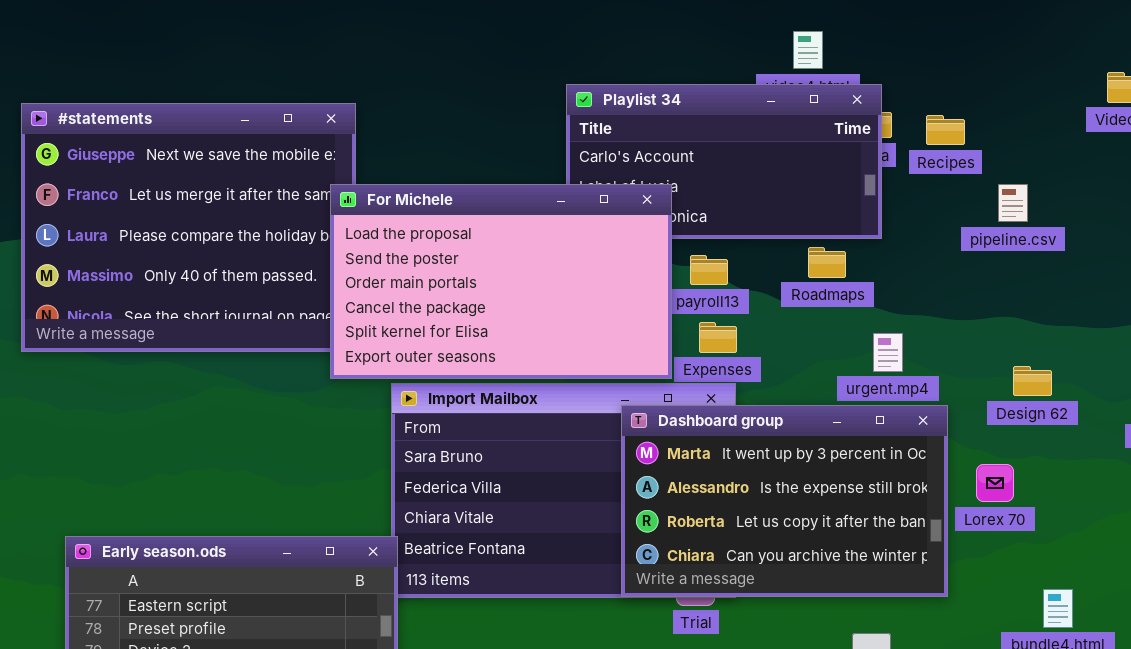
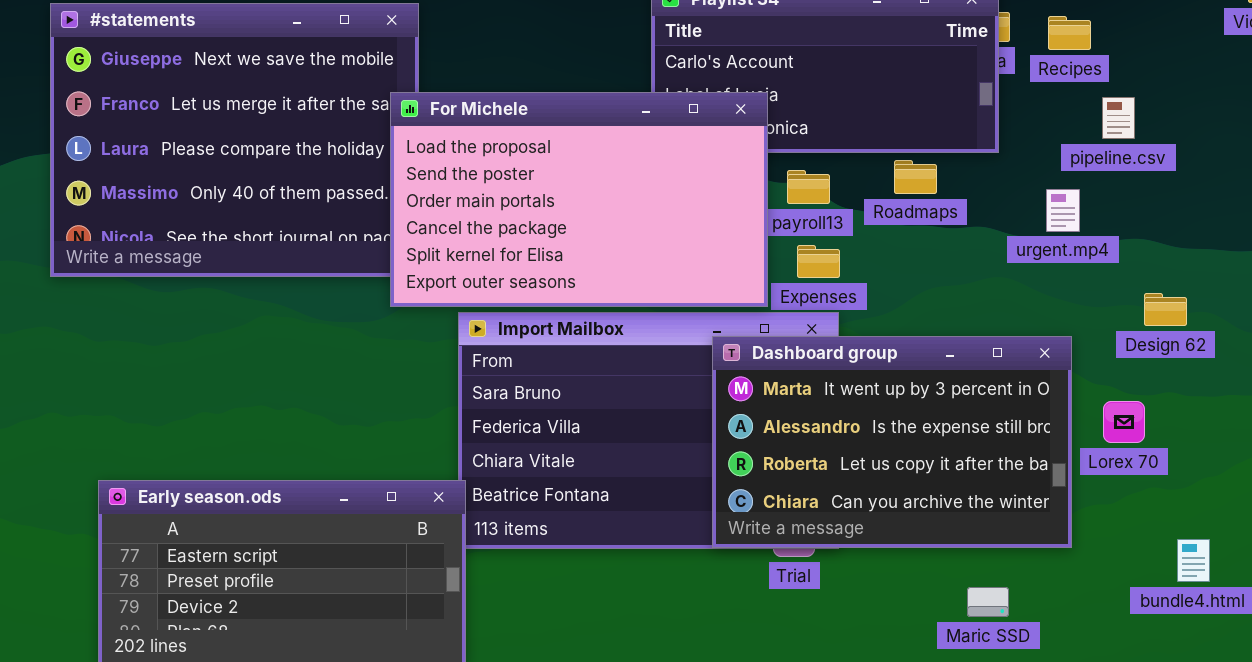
pipeline.csv: [998,184,1028,222] -> [1102,97,1135,139], moved
Roadmaps: [808,247,846,278] -> [894,160,937,194], moved
urgent.mp4: [873,333,903,372] -> [1046,189,1080,232], moved

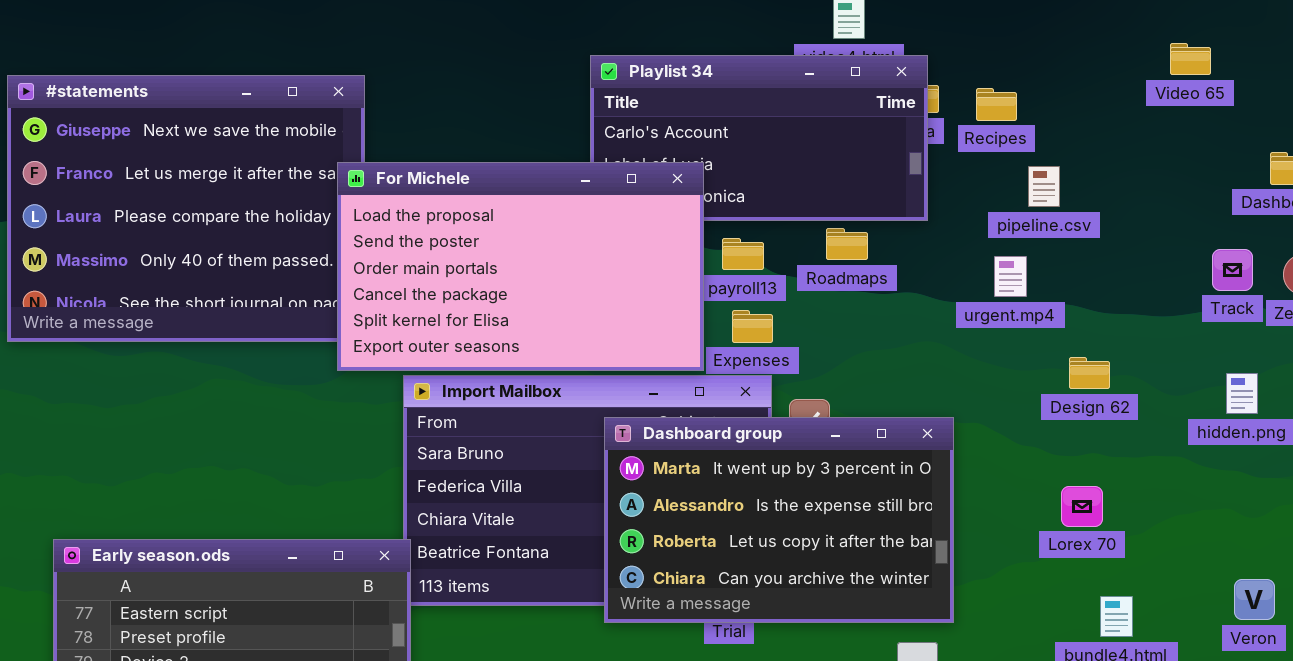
urgent.mp4: [1046,189,1080,232] -> [994,256,1027,297], moved
Dashboard group: [712,336,1072,548] -> [604,417,954,623], moved
Lorex 70: [1103,401,1145,443] -> [1061,486,1103,527], moved

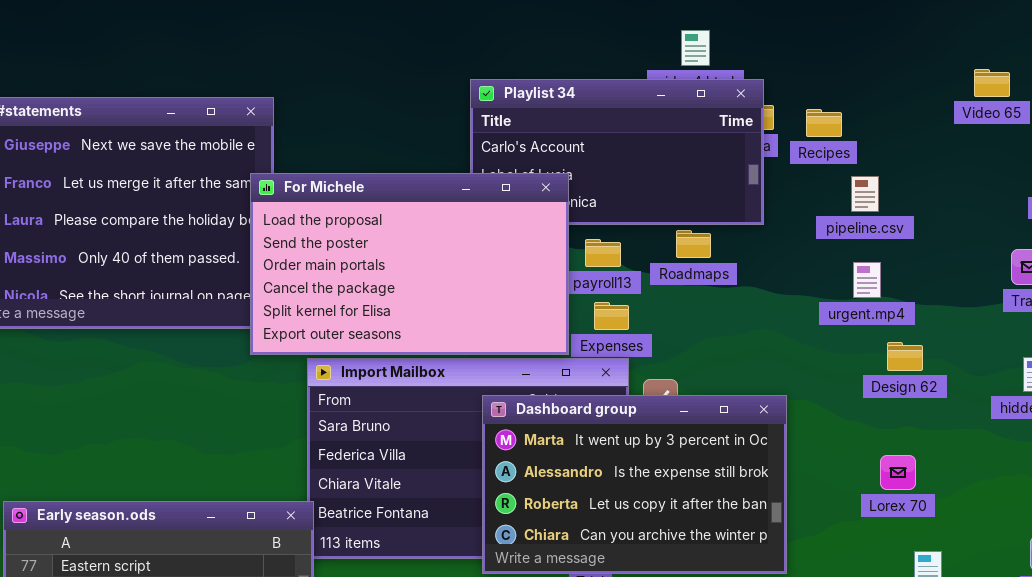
urgent.mp4: [994,256,1027,297] -> [853,262,881,298], moved

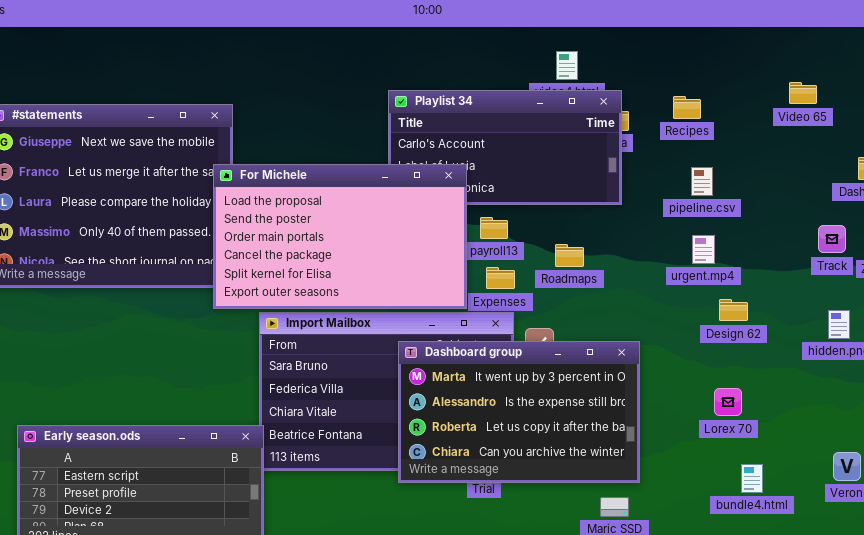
Recipes: [806,109,842,137] -> [673,96,701,119], moved
Roadmaps: [676,230,711,258] -> [555,244,584,267], moved

